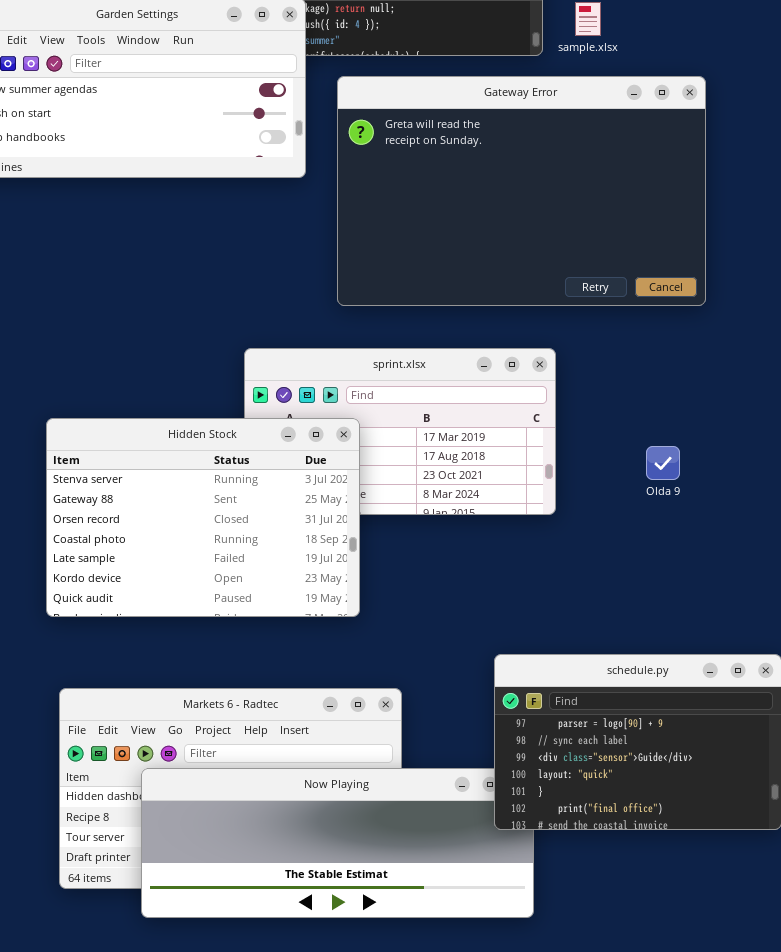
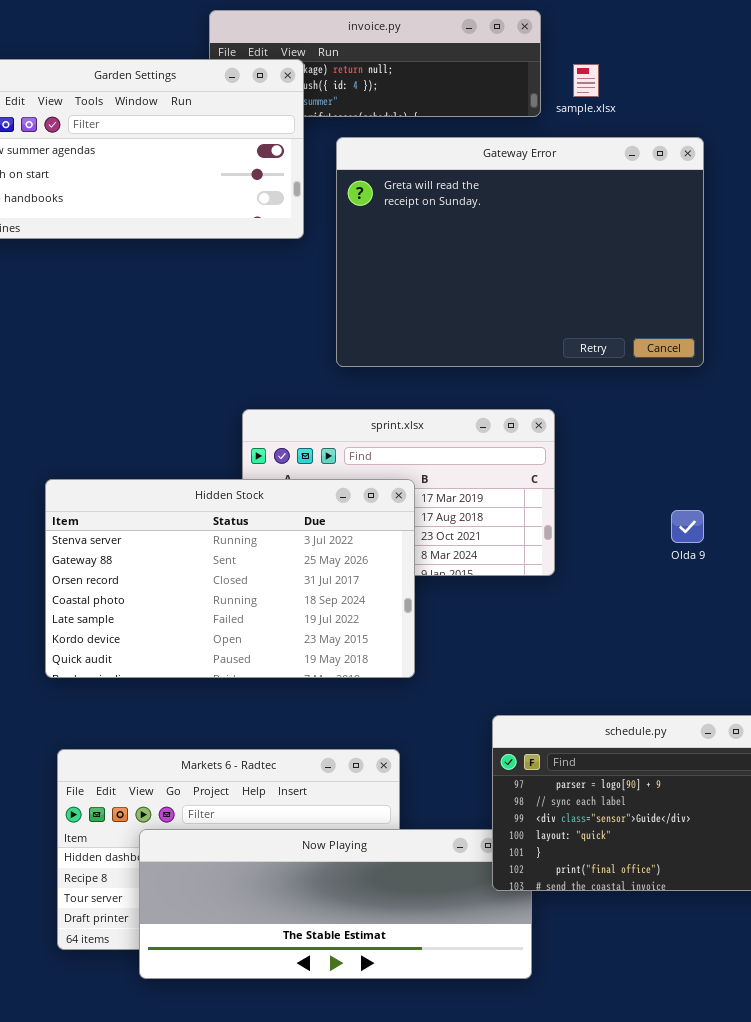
Hidden Stock: [46,418,360,617] -> [45,479,415,678], resized
Olda 9: [646,446,680,480] -> [671,510,704,543], moved

